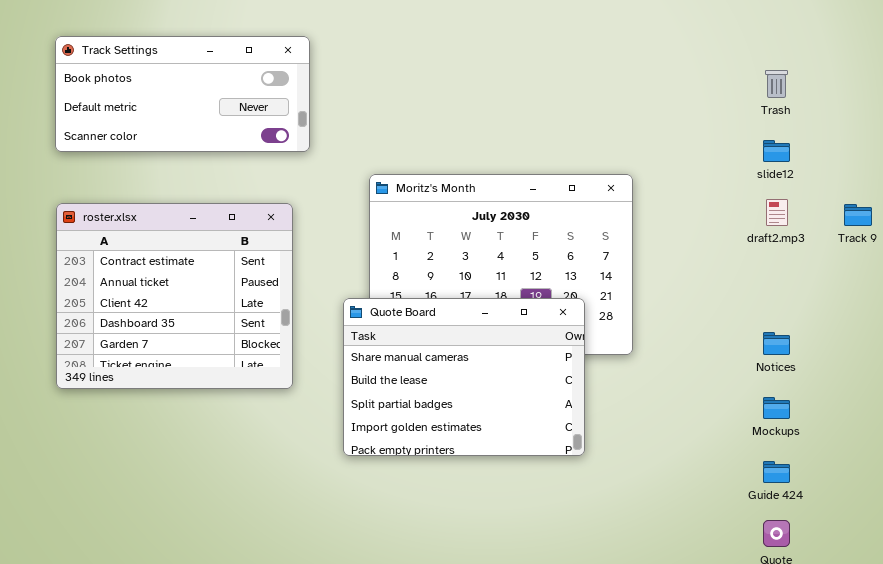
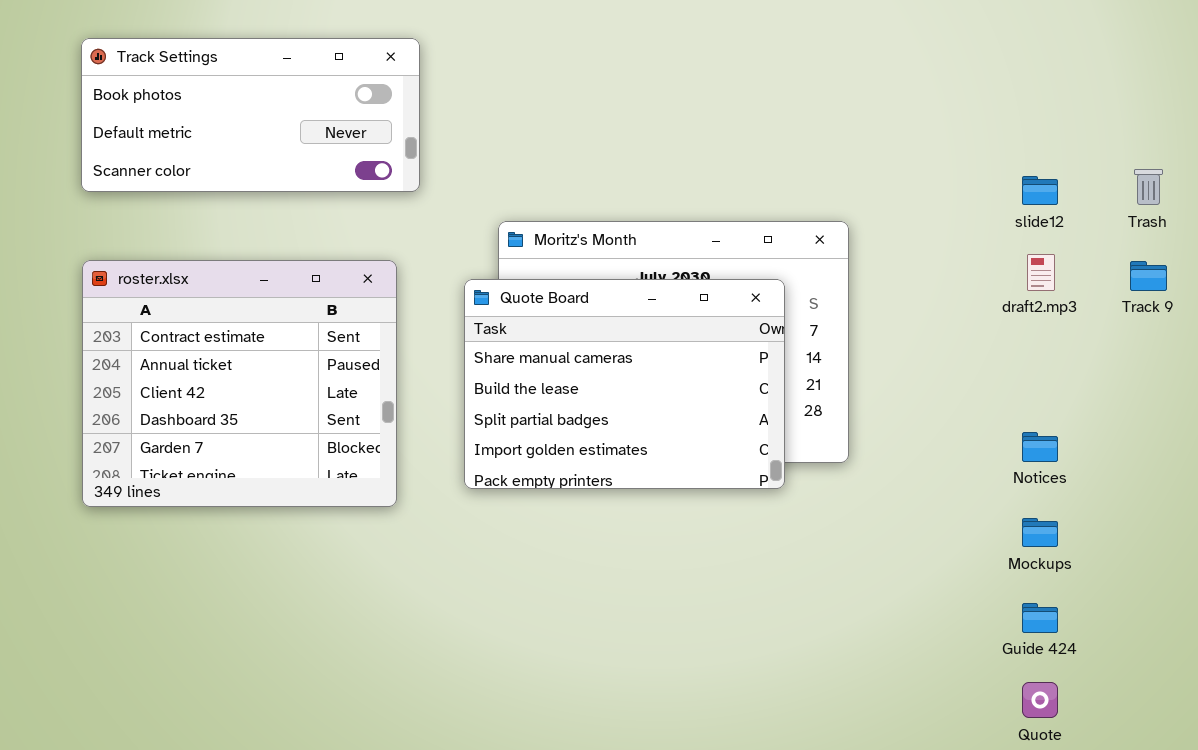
Trash: [765,70,788,98] -> [1134,169,1163,205], moved
Quote Board: [343,298,585,456] -> [464,279,785,489], moved

